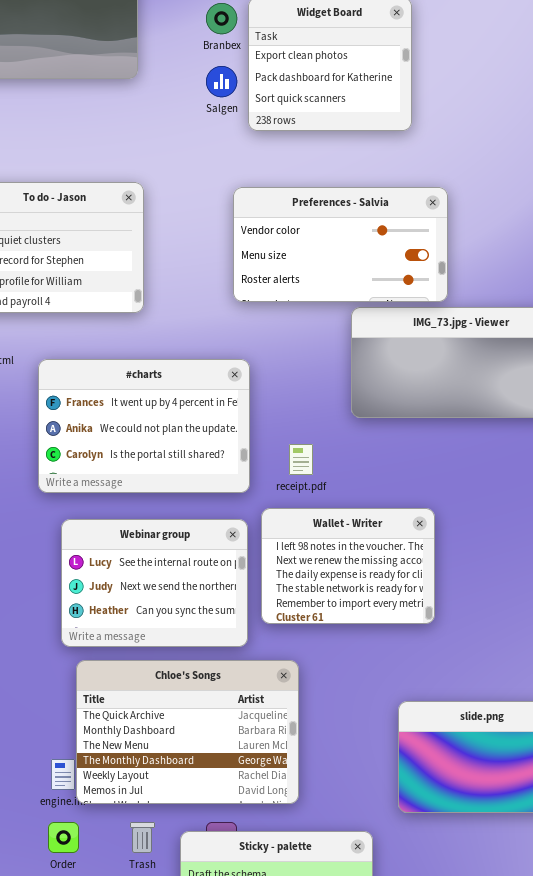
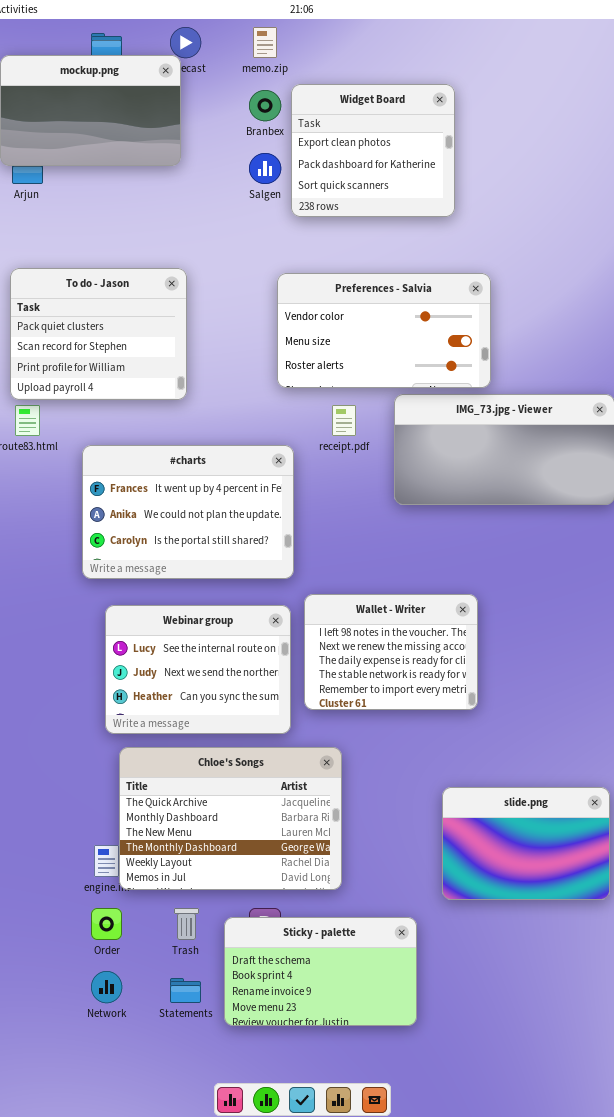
receipt.pdf: [289,444,313,475] -> [332,405,356,436], moved

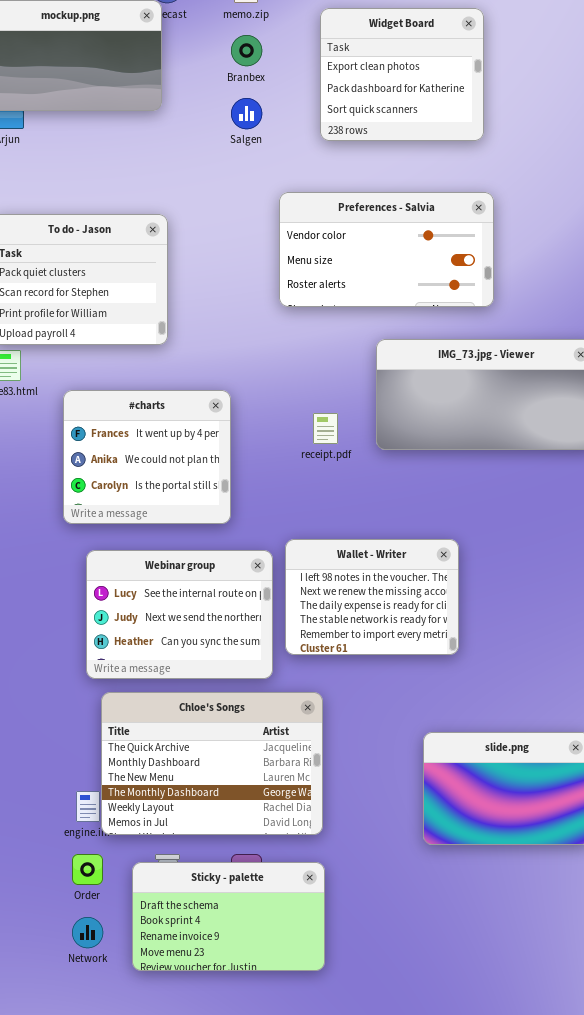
Widget Board: [291,84,455,217] -> [320,8,484,141], moved
Preferences - Salvia: [277,273,491,388] -> [279,192,494,307], moved
receipt.pdf: [332,405,356,436] -> [313,413,338,444], moved
#charts: [82,445,294,579] -> [63,390,231,524], resized
Sticky - palette: [224,917,417,1026] -> [132,862,325,971], moved

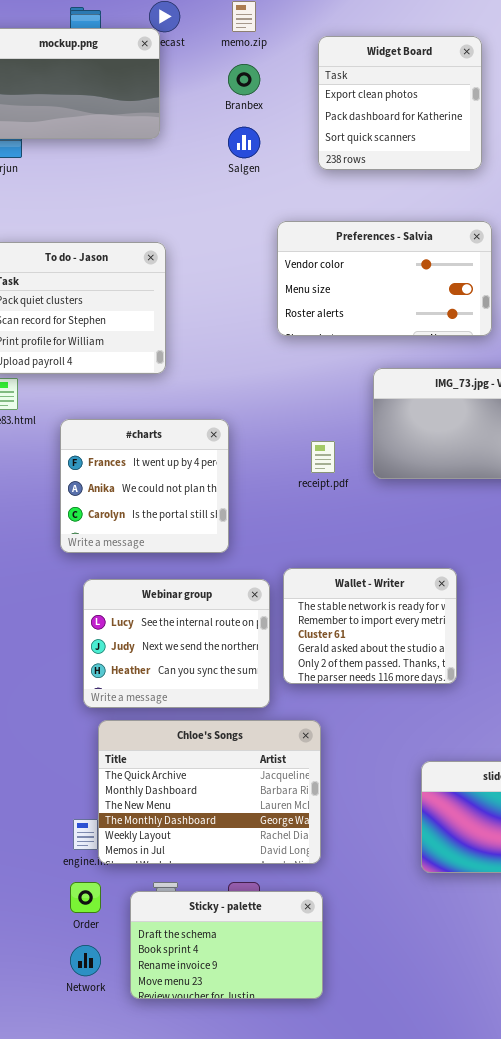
Wallet - Writer: [285,539,459,655] -> [283,568,457,684], scrolled down 3 rows

